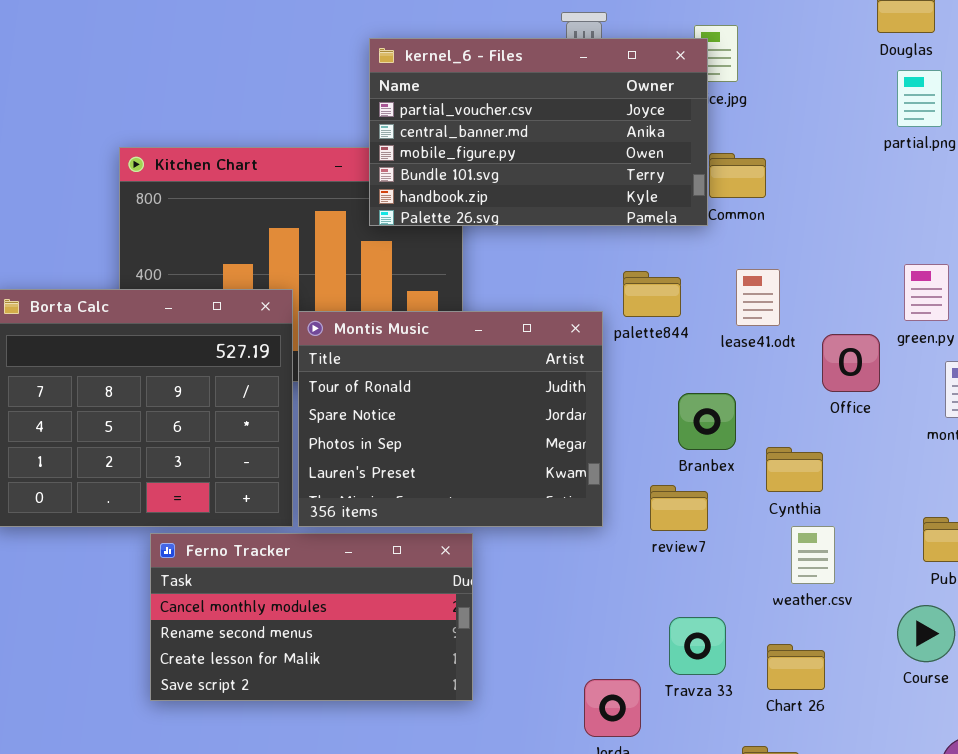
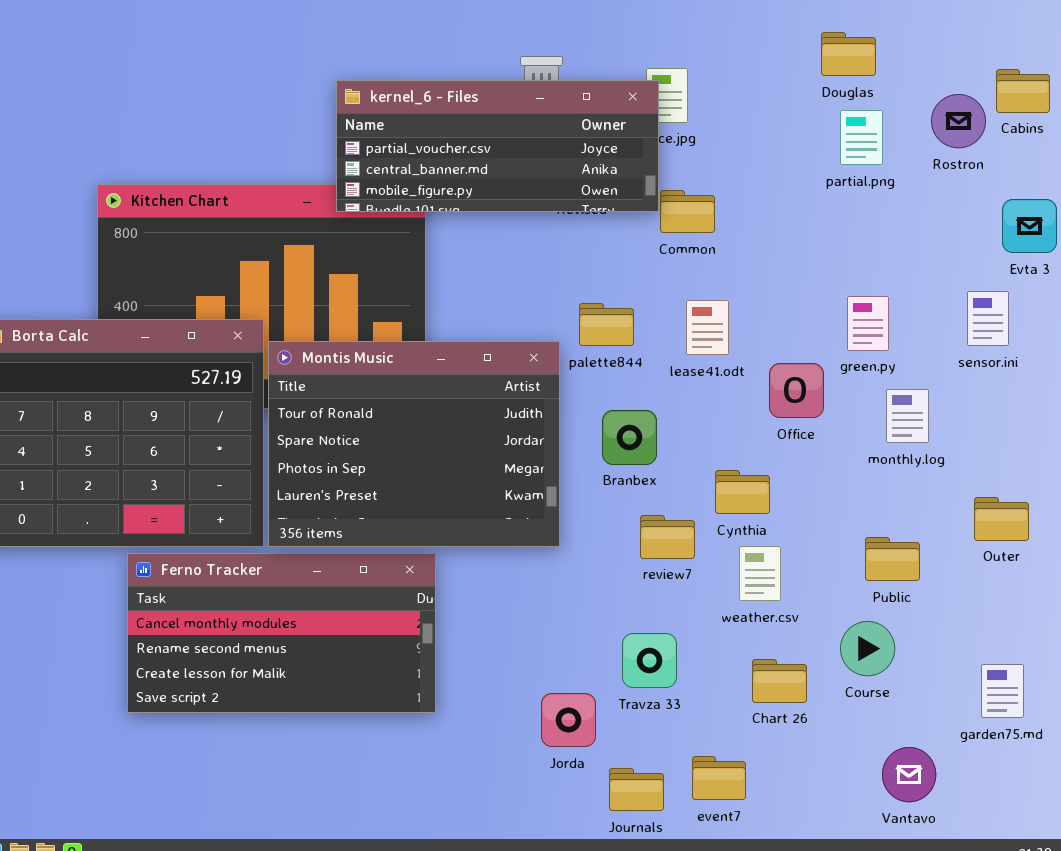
kernel_6 - Files: [369,38,708,226] -> [336,80,659,212], resized
Branbex: [678,393,736,450] -> [602,410,657,465], moved
review7: [650,485,708,531] -> [640,515,695,559], moved
Chart 26: [767,644,825,690] -> [752,659,807,703], moved

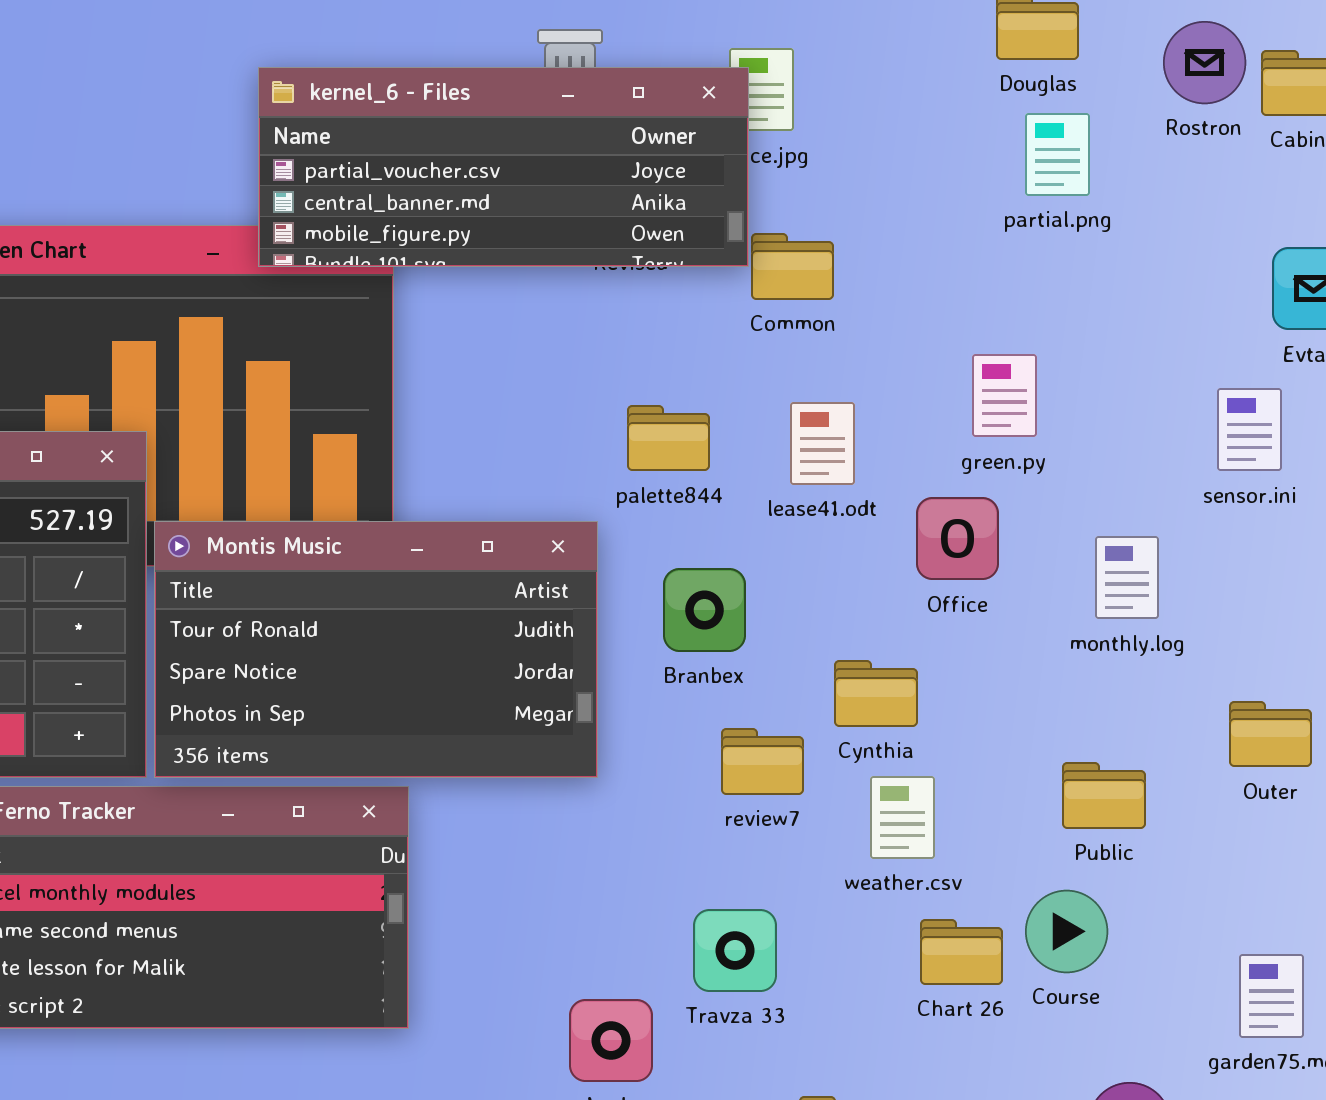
Rostron: [931,94,986,148] -> [1163,21,1246,104], moved
green.py: [847,296,889,351] -> [972,354,1037,437], moved
Montis Music: [268,341,560,547] -> [154,521,598,778], resized
Chart 26: [752,659,807,703] -> [920,919,1003,985], moved

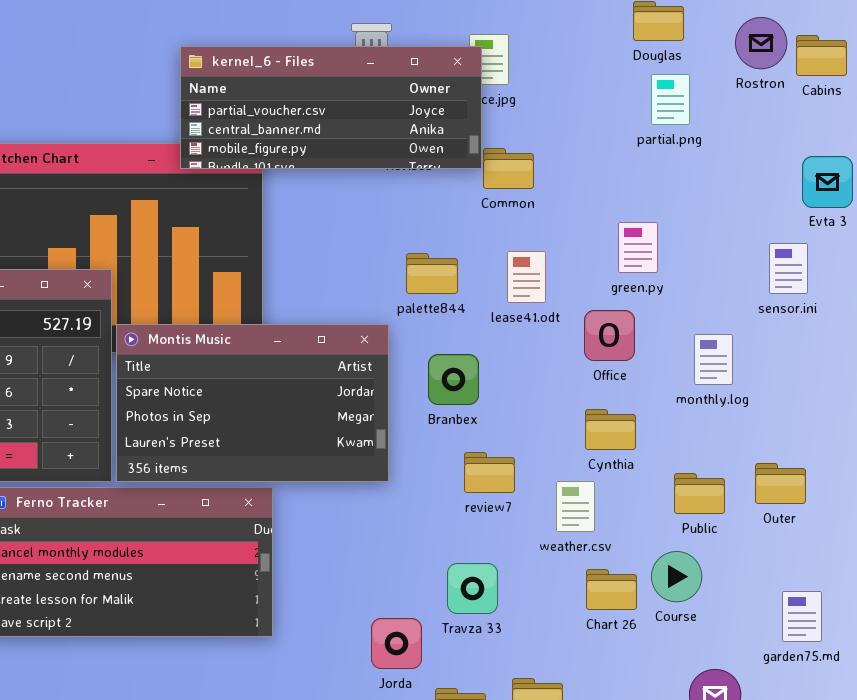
Montis Music: [154,521,598,778] -> [116,324,389,482], scrolled down 1 row
Cynthia: [834,660,918,727] -> [585,409,636,450], moved
Outer: [1229,701,1312,767] -> [755,463,806,504], moved

